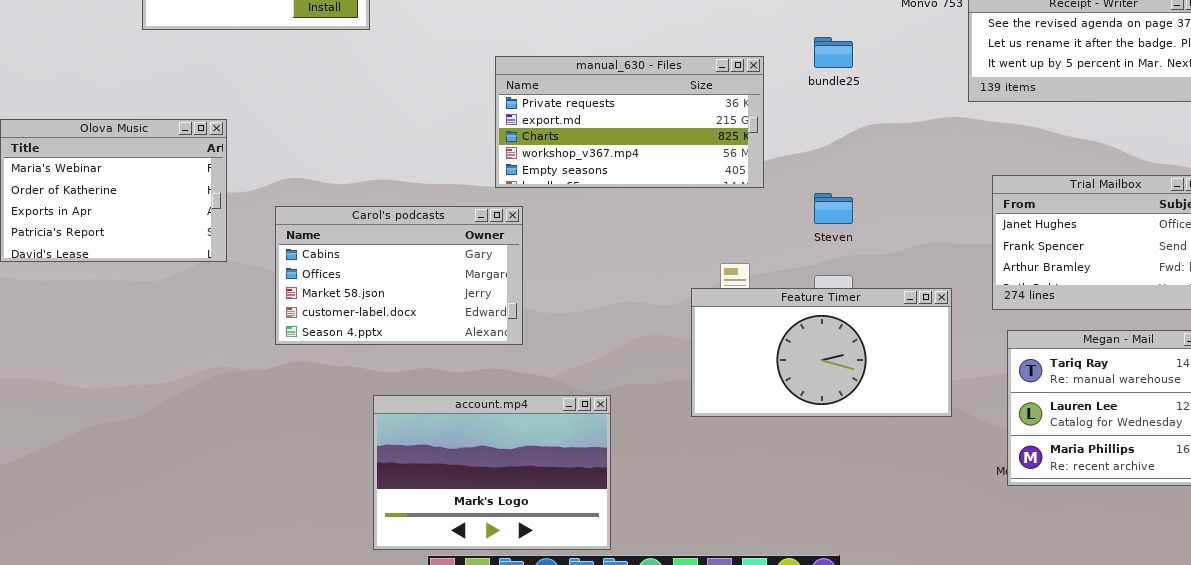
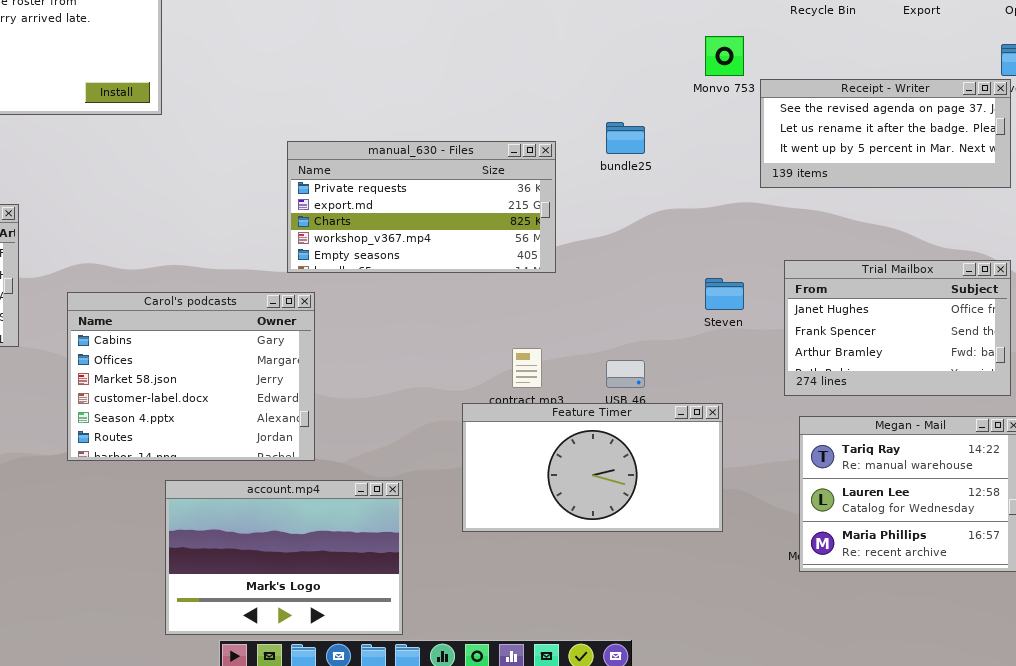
Steven: [814,193,853,224] -> [705,278,744,310], moved
Carol's podcasts: [275,206,523,345] -> [67,292,315,461], resized
Feature Timer: [691,288,952,417] -> [462,403,723,532], moved

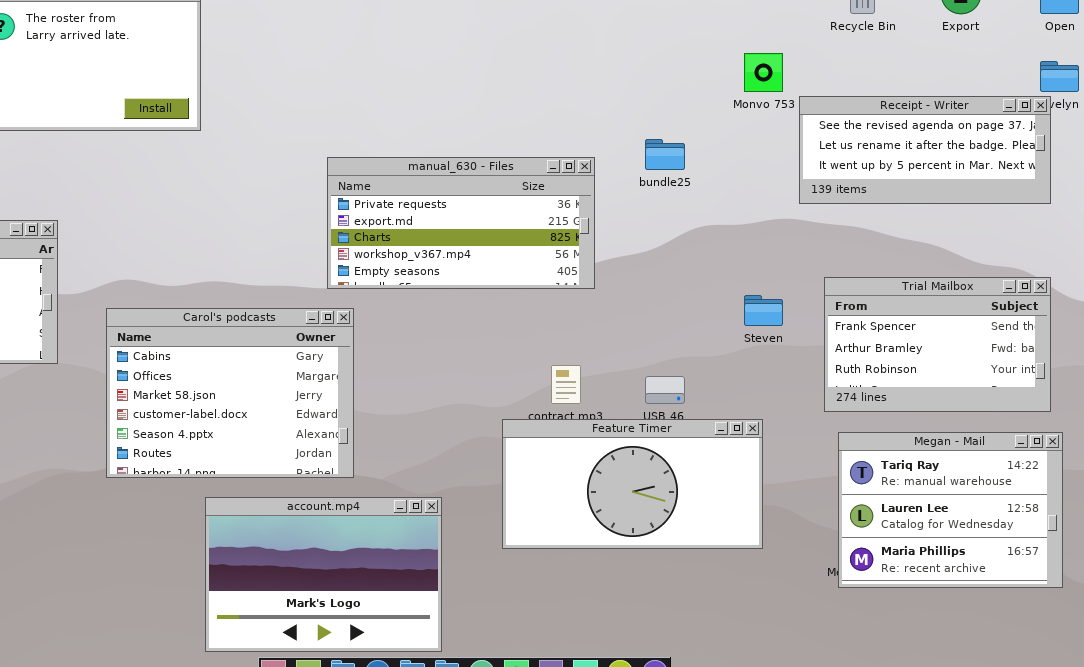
Trial Mailbox: [784,260,1011,396] -> [824,277,1051,412], scrolled down 1 row

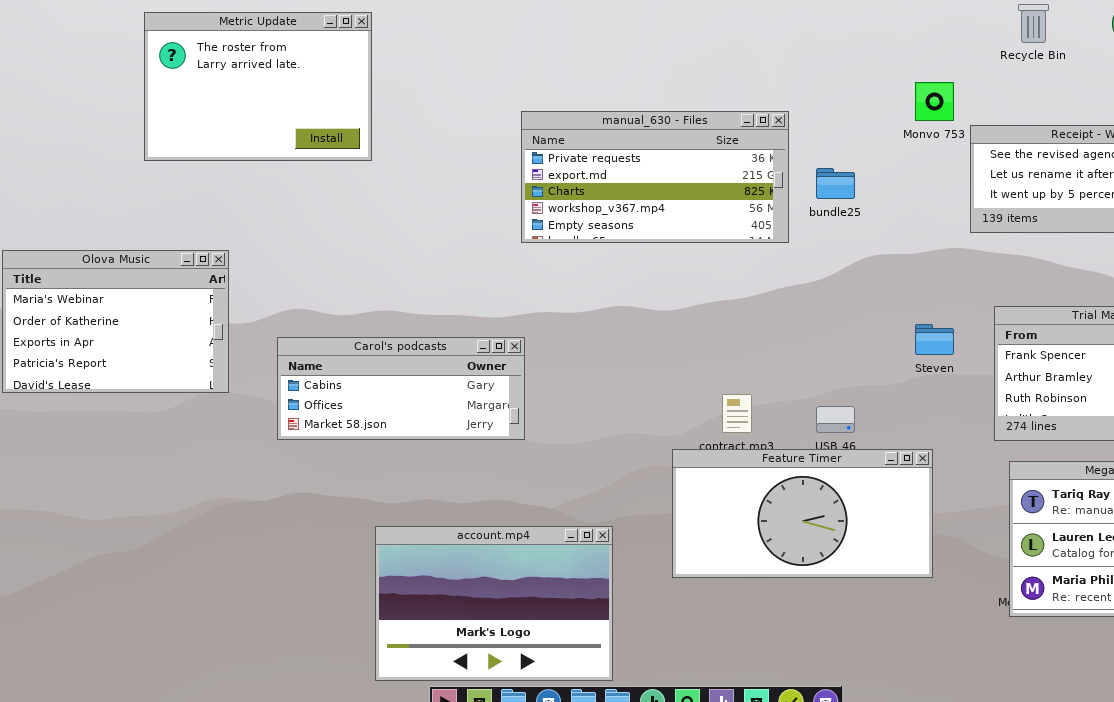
manual_630 - Files: [327,157,595,289] -> [521,111,789,243], moved
Carol's podcasts: [106,308,354,478] -> [277,337,525,440], resized

